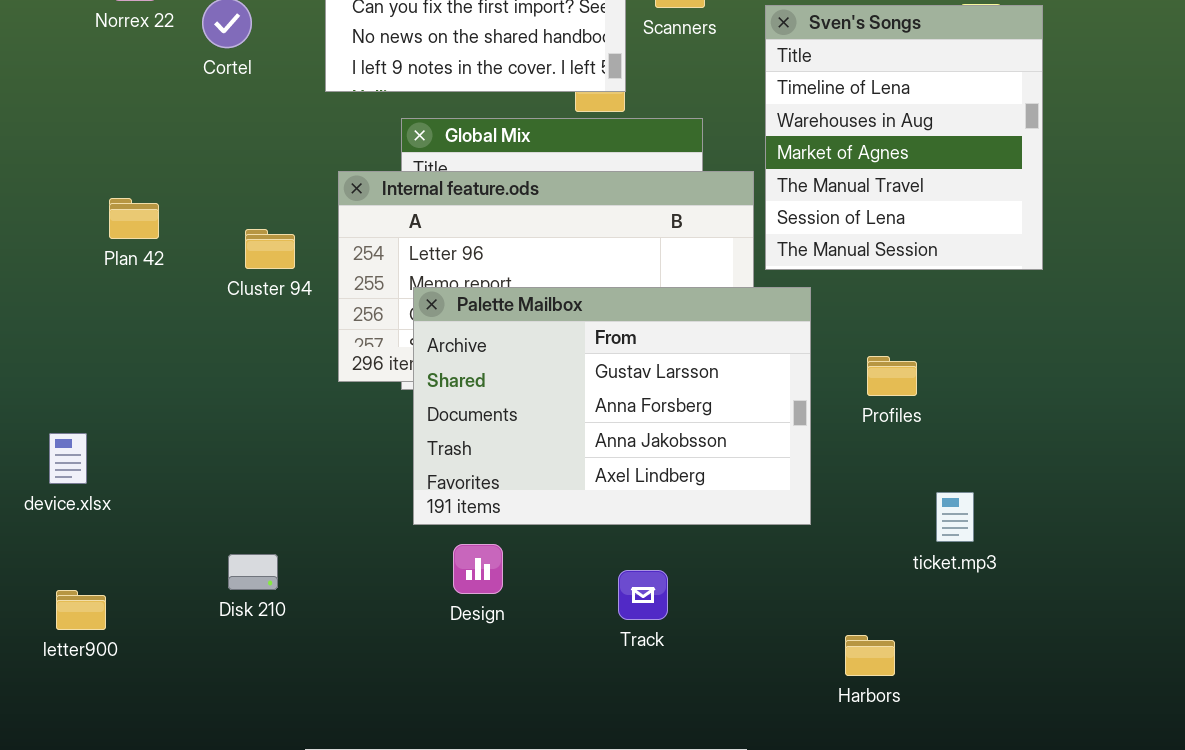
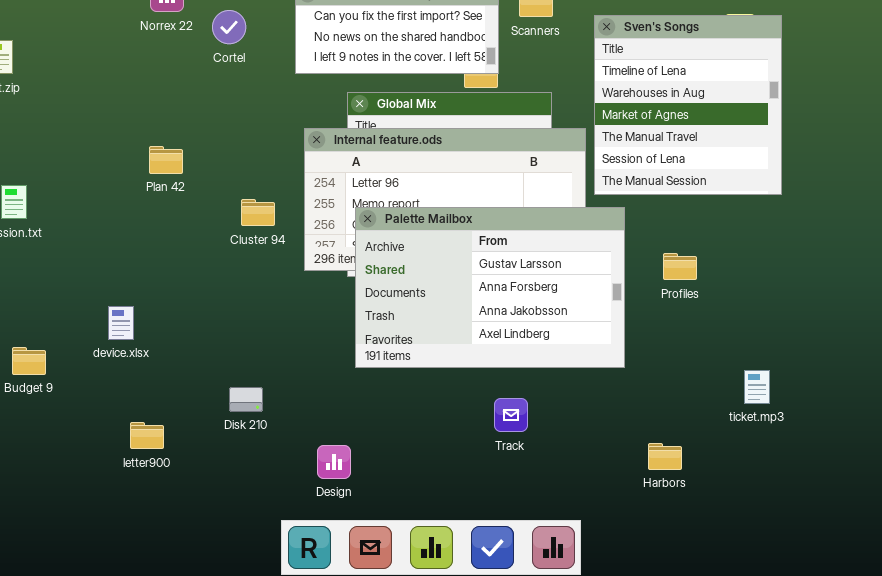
Cluster 94: [245,229,295,269] -> [241,199,275,226], moved
ticket.mp3: [936,492,974,542] -> [744,370,770,404], moved
Design: [453,544,503,594] -> [317,445,351,479], moved
letter900: [56,590,106,630] -> [130,422,164,449], moved

